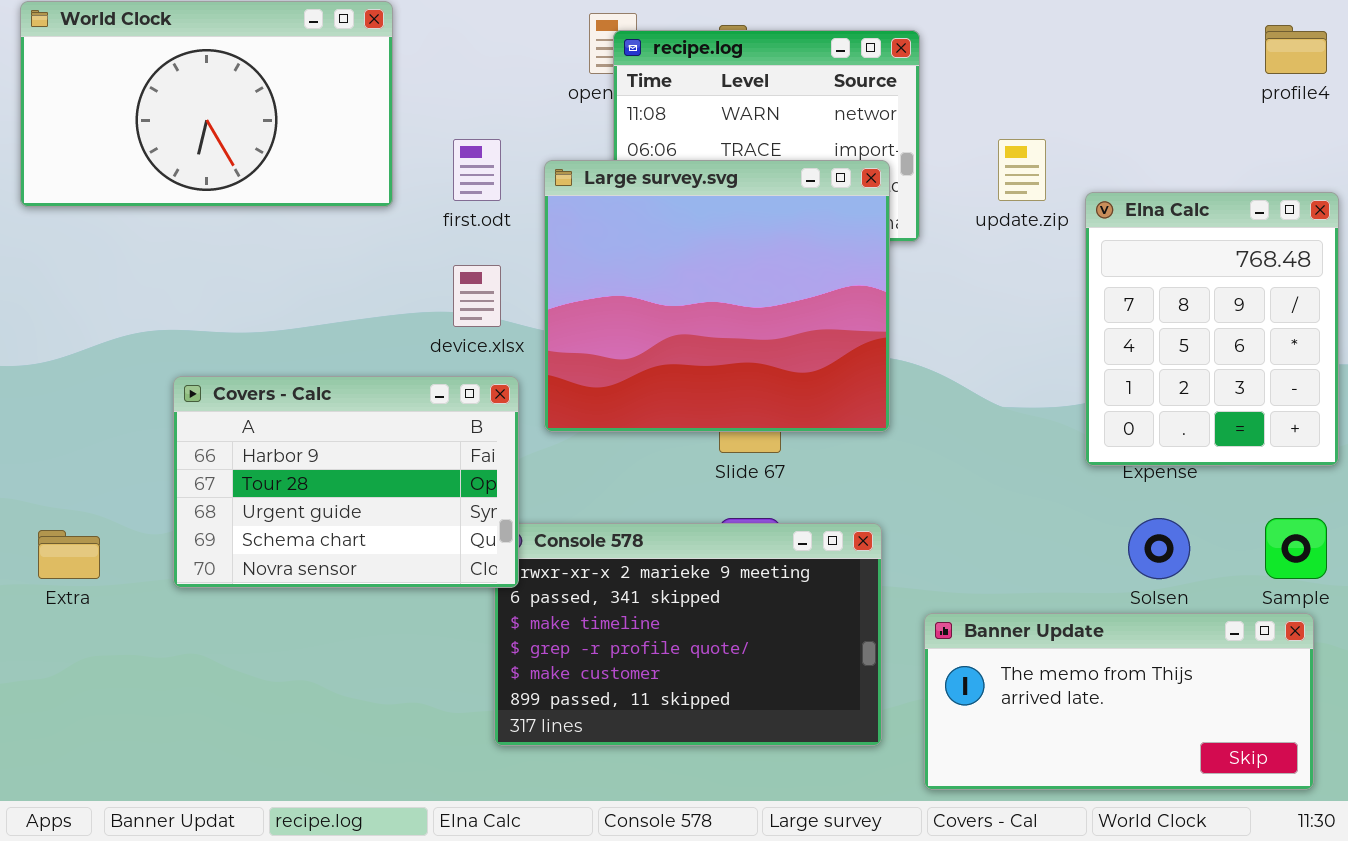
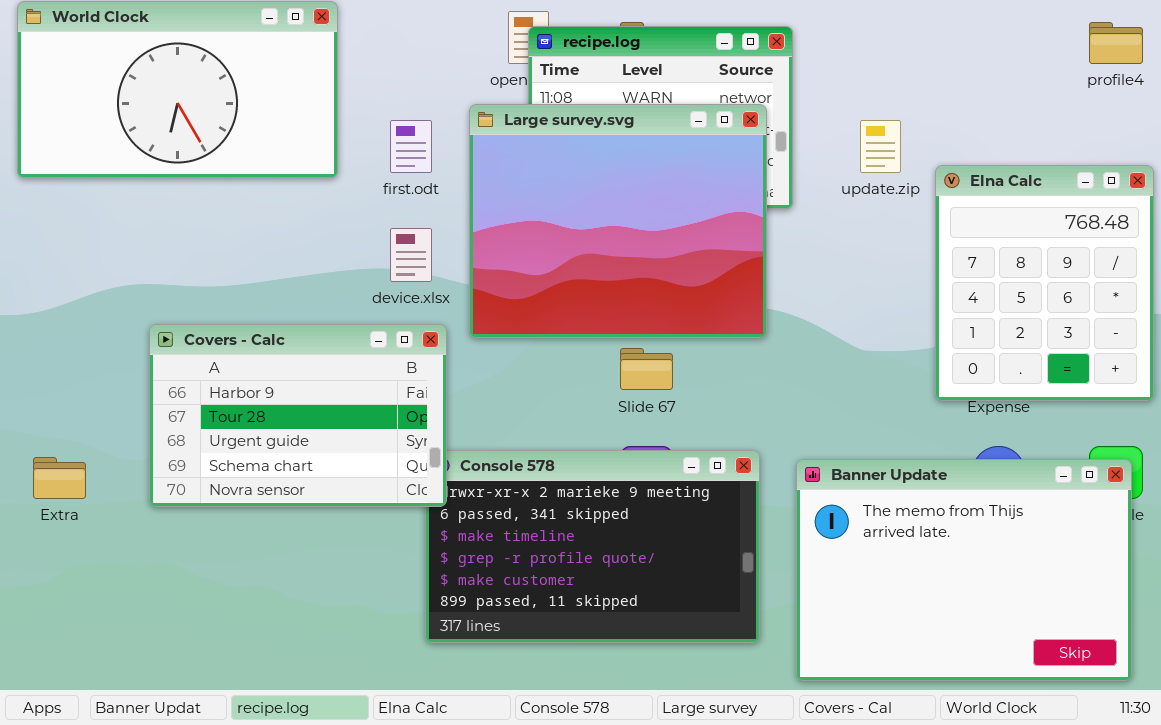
Large survey.svg: [544,160,890,432] -> [469,104,767,338], moved
Banner Update: [924,613,1314,790] -> [796,459,1132,681], resized

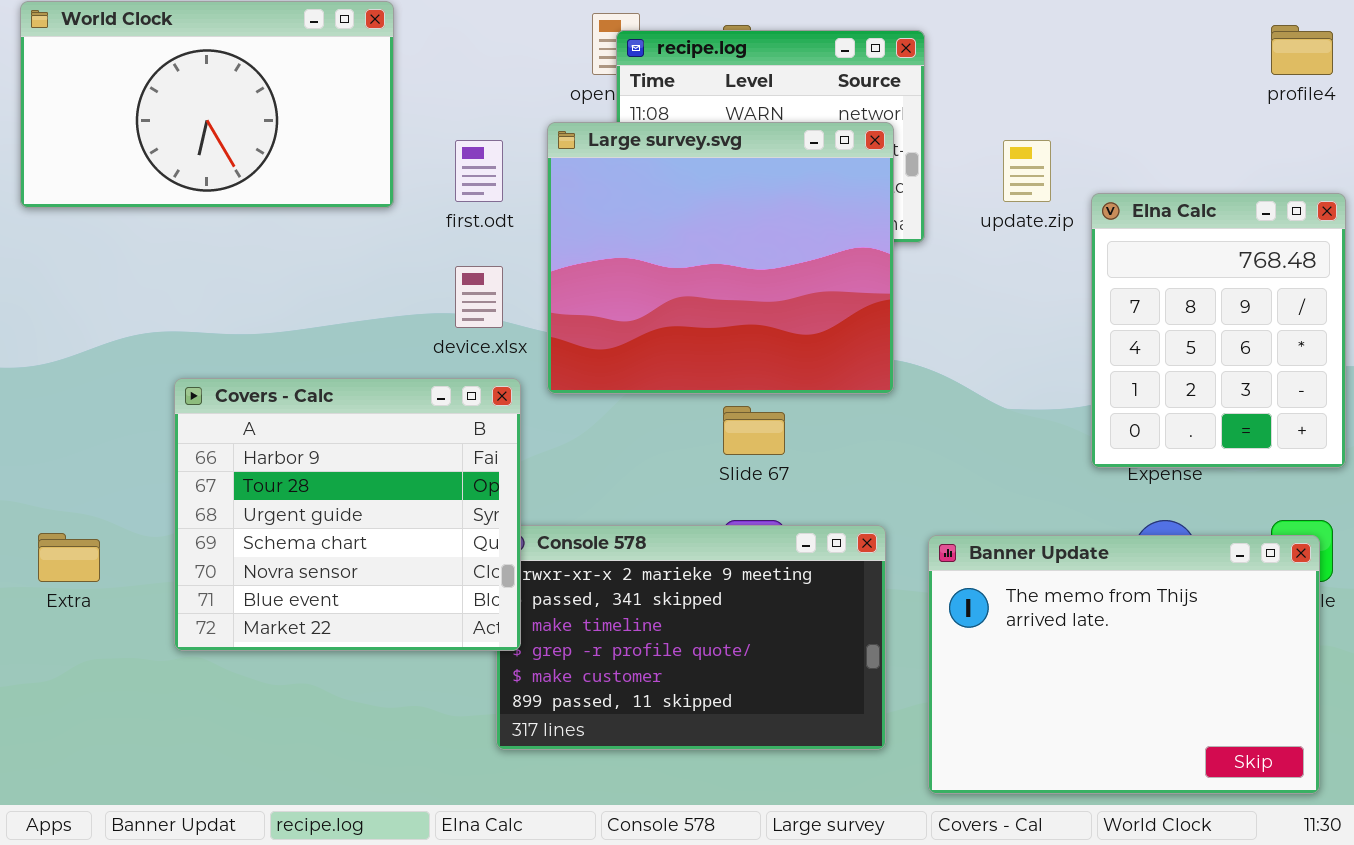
Covers - Calc: [149,324,447,507] -> [174,378,521,651], resized

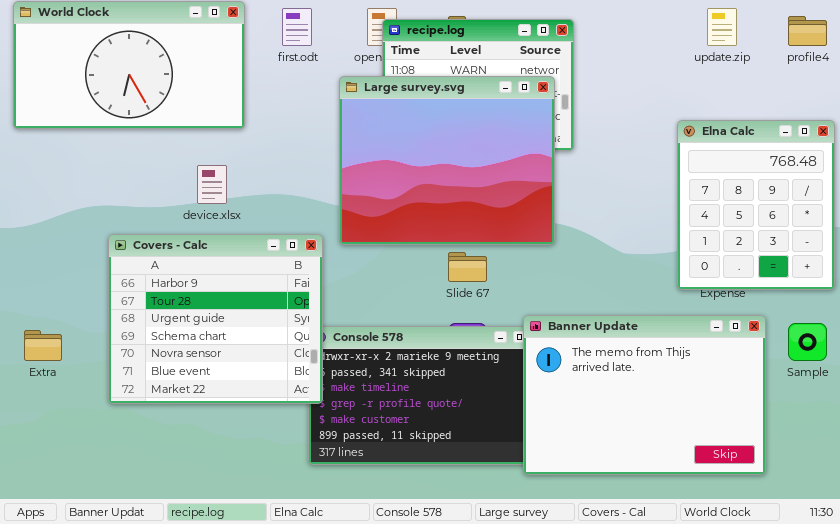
first.odt: [455,140,503,202] -> [282,8,312,46], moved
update.zip: [1003,140,1051,202] -> [707,8,737,46], moved
device.xlsx: [455,266,503,328] -> [197,165,227,204], moved
Banner Update: [928,535,1320,794] -> [523,315,766,475], moved

